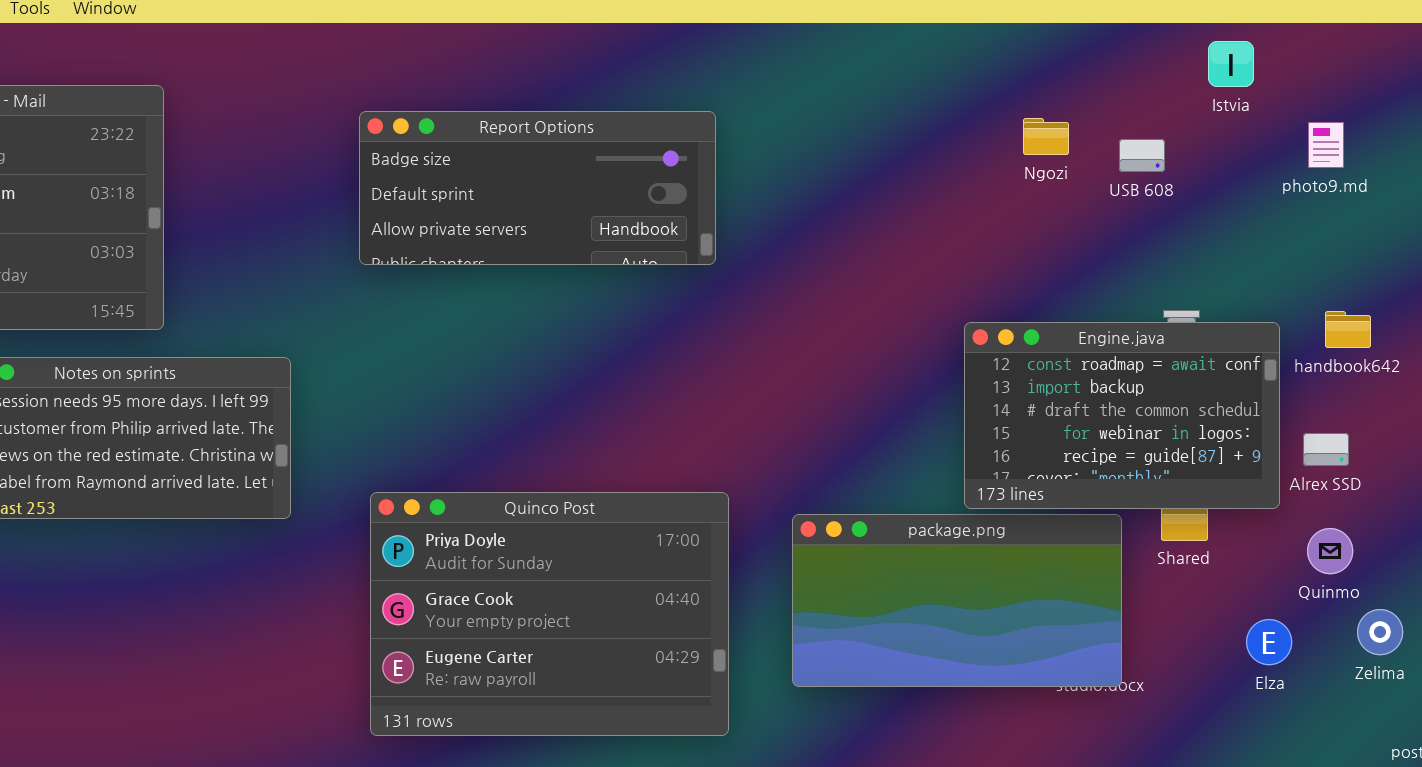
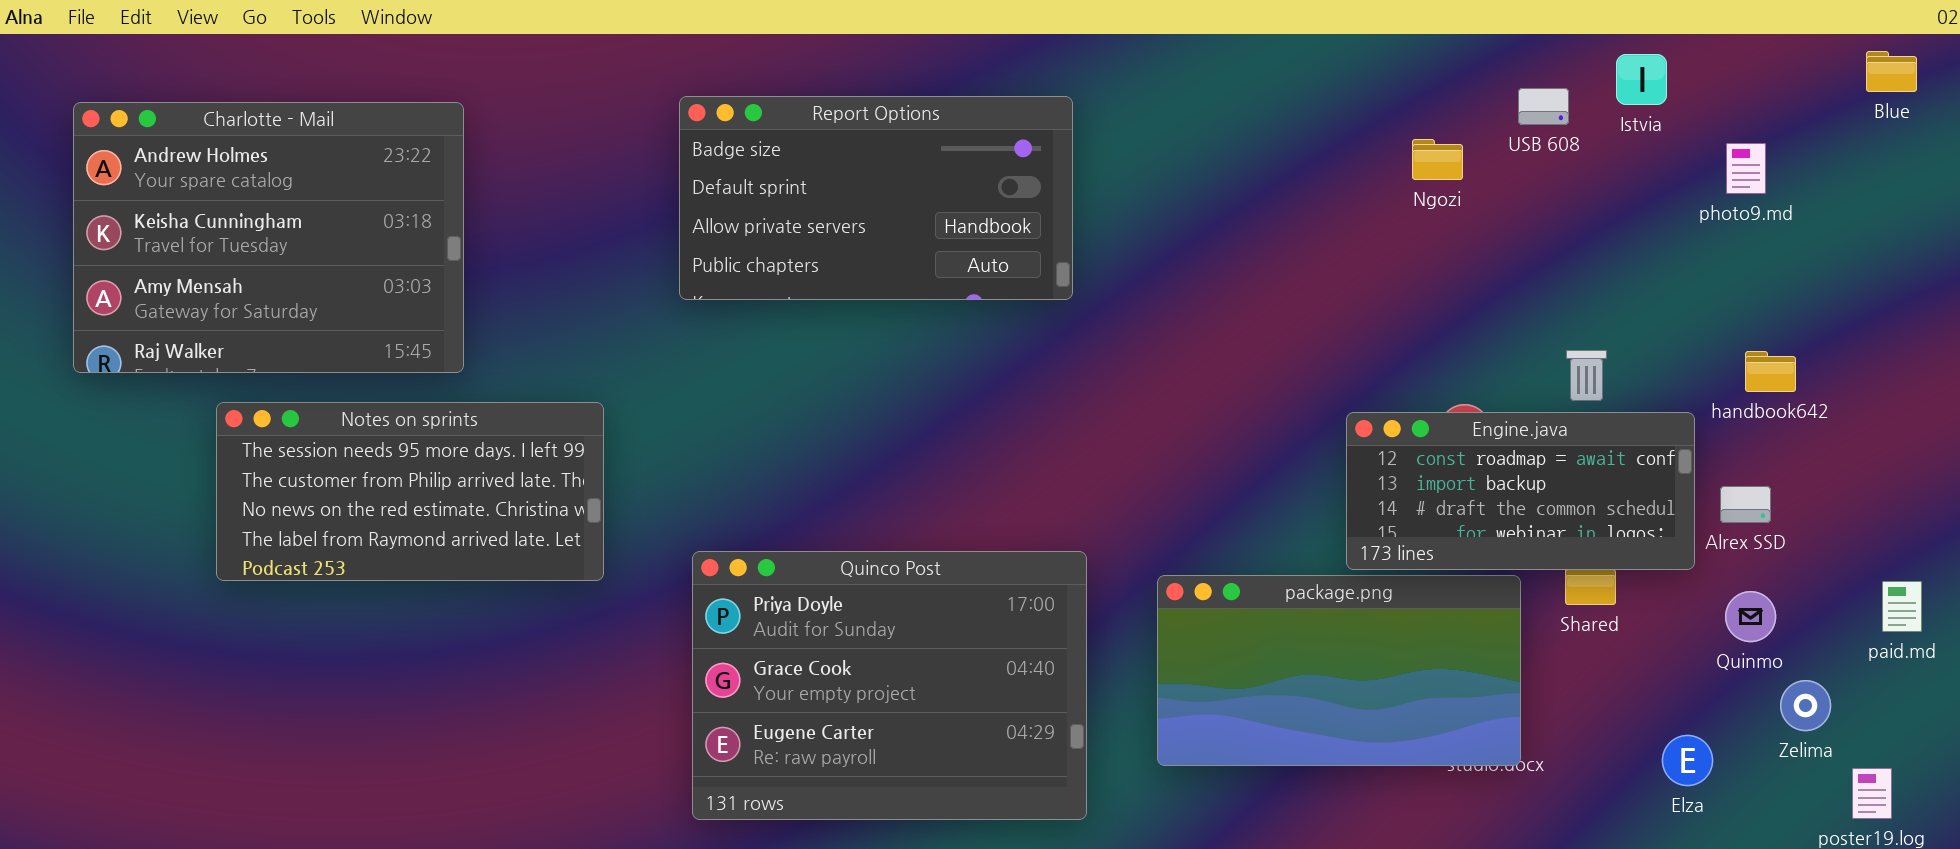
Report Options: [359,111,716,265] -> [679,96,1073,300], resized
USB 608: [1119,139,1165,172] -> [1518,88,1569,125], moved
Engine.java: [964,322,1280,509] -> [1346,412,1695,570], resized
Elza: [1246,619,1292,665] -> [1662,735,1713,786], moved

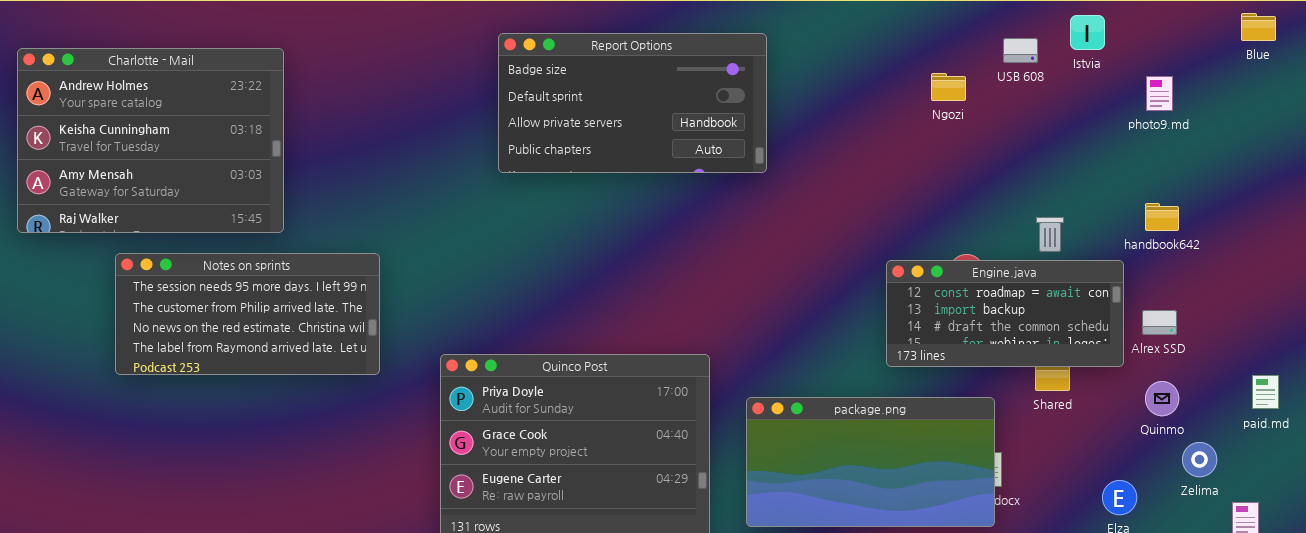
Report Options: [679,96,1073,300] -> [498,33,767,173], moved
handbook642: [1745,351,1796,392] -> [1145,203,1179,231], moved
package.png: [1157,575,1521,766] -> [746,397,995,527], moved

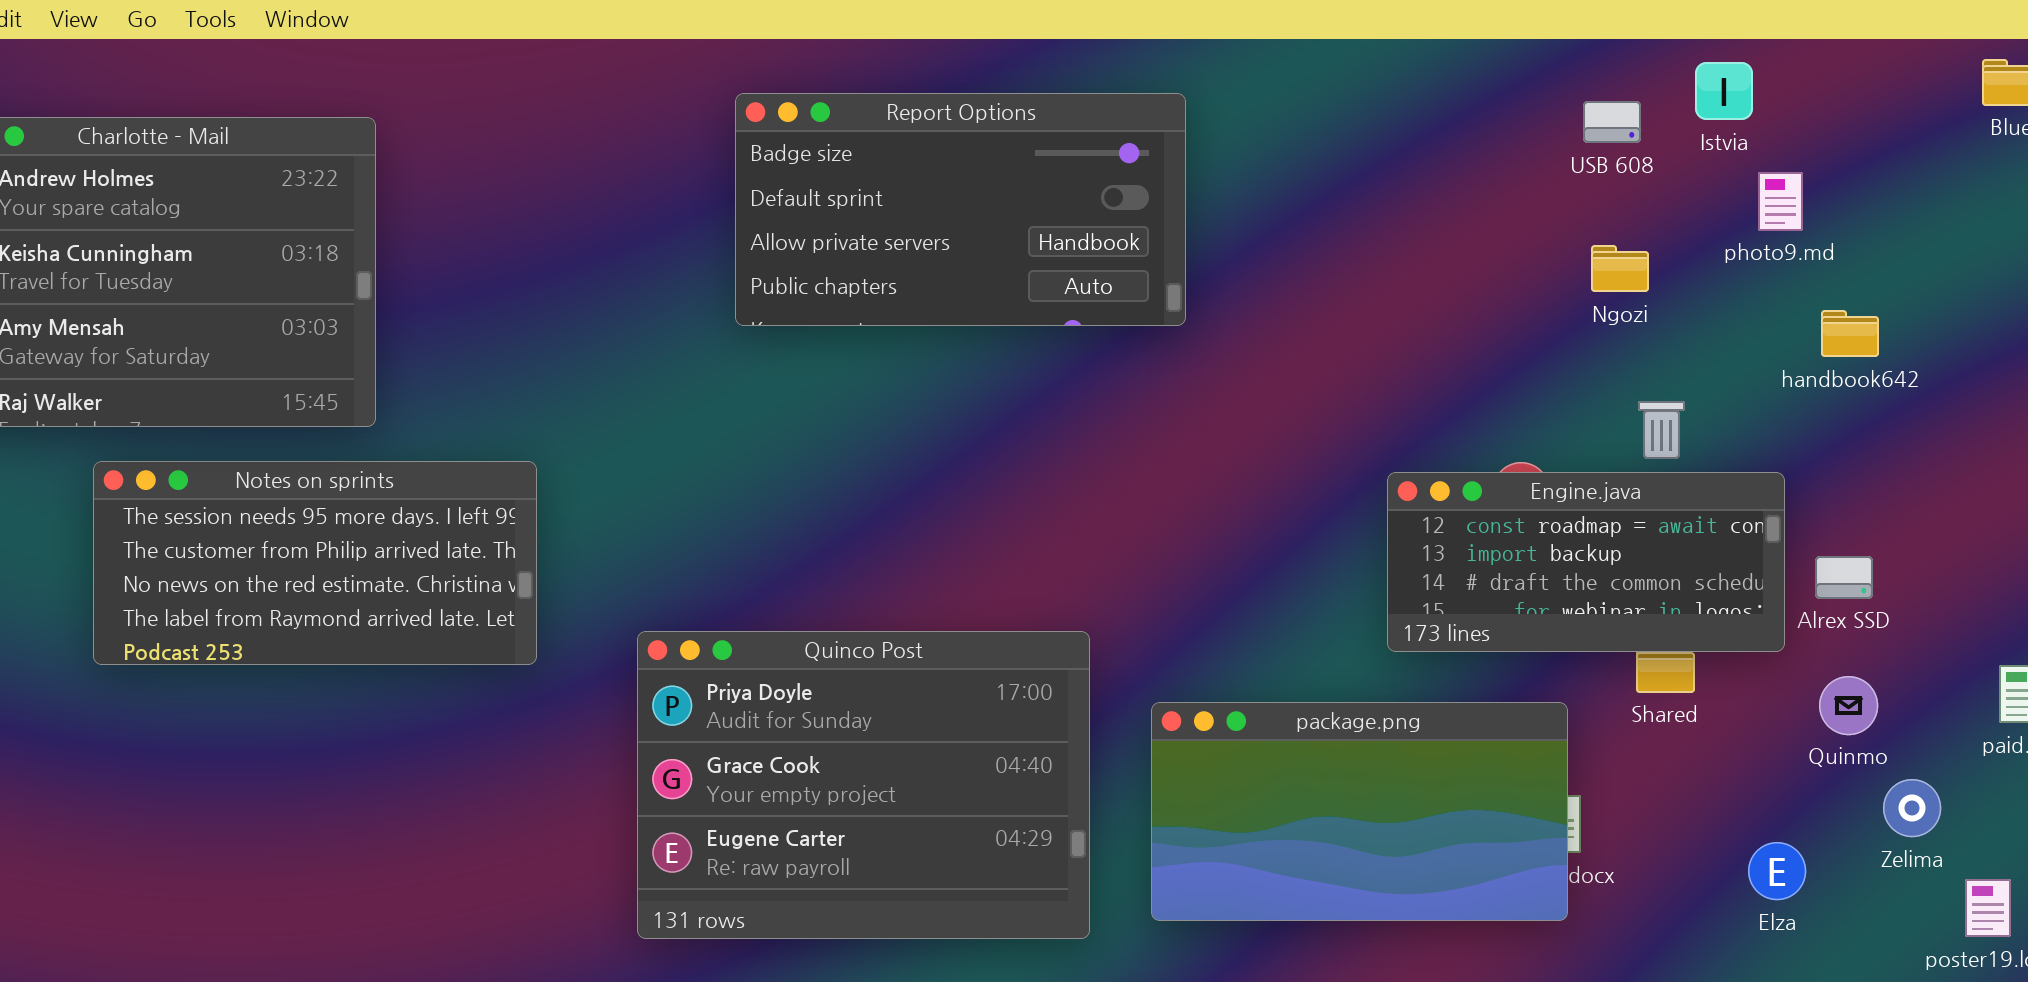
Ngozi: [931,73,966,101] -> [1591,245,1649,292], moved
photo9.md: [1146,76,1173,111] -> [1758,172,1803,231], moved
handbook642: [1145,203,1179,231] -> [1821,310,1879,357], moved

